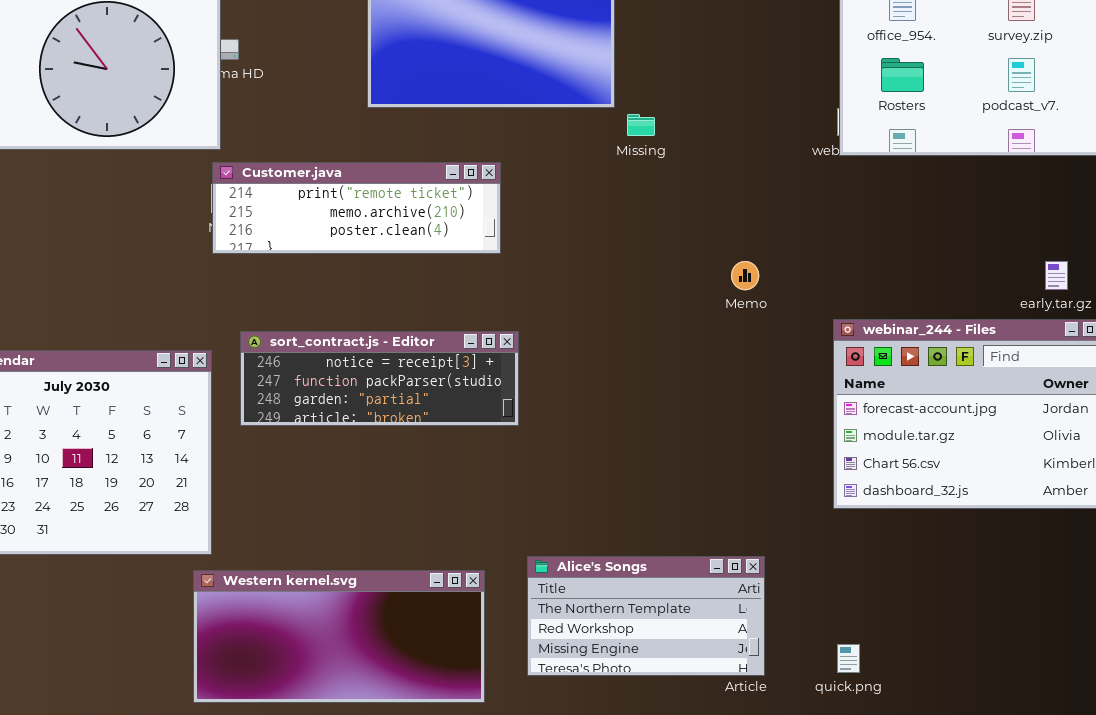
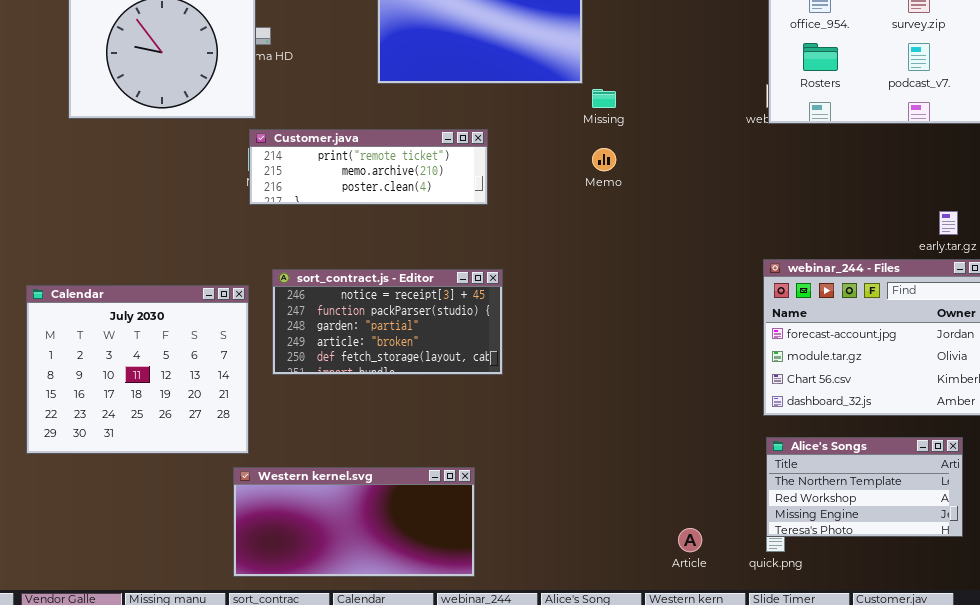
Memo: [731,261,759,290] -> [592,148,616,171], moved
sort_contract.js - Editor: [240,331,519,426] -> [272,269,503,375], resized
Alice's Songs: [527,556,765,676] -> [766,437,963,537], moved

